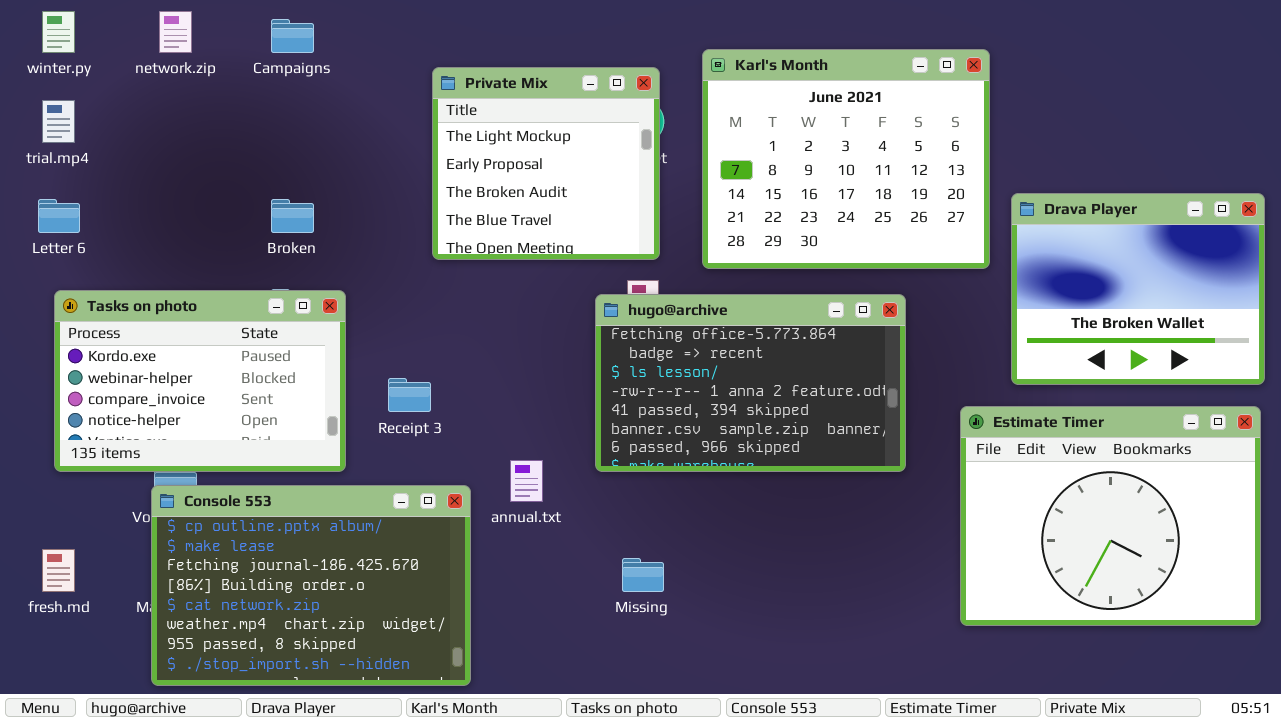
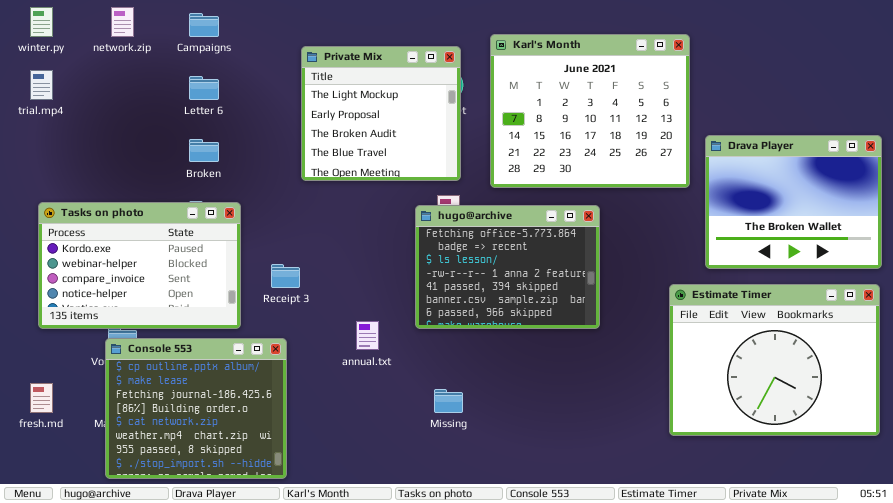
Letter 6: [38,199,80,233] -> [189,76,219,100], moved
hugo@archive: [595,294,906,472] -> [415,205,600,329], resized
Console 553: [151,485,471,686] -> [105,338,287,479], resized

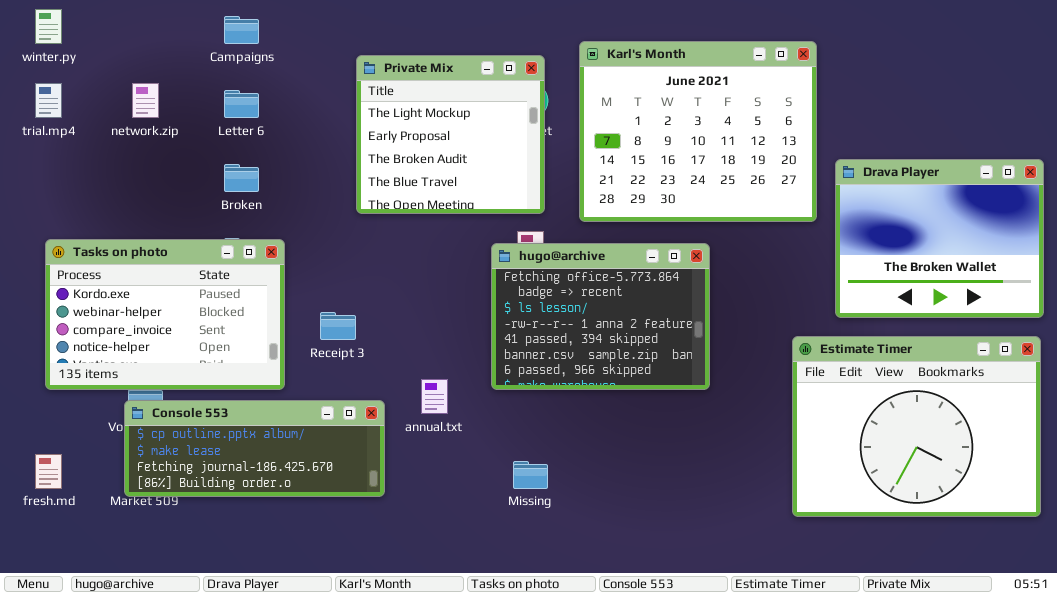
network.zip: [111,7,134,37] -> [132,83,159,118], moved
Console 553: [105,338,287,479] -> [124,400,385,497], resized

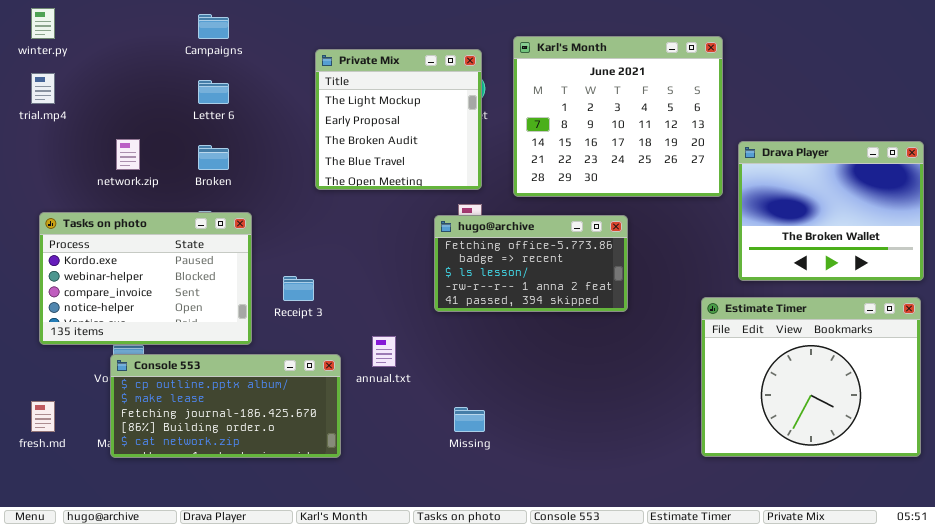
network.zip: [132,83,159,118] -> [116,139,140,170], moved
hugo@archive: [491,243,710,390] -> [434,215,628,312], resized
Console 553: [124,400,385,497] -> [110,354,341,458], resized

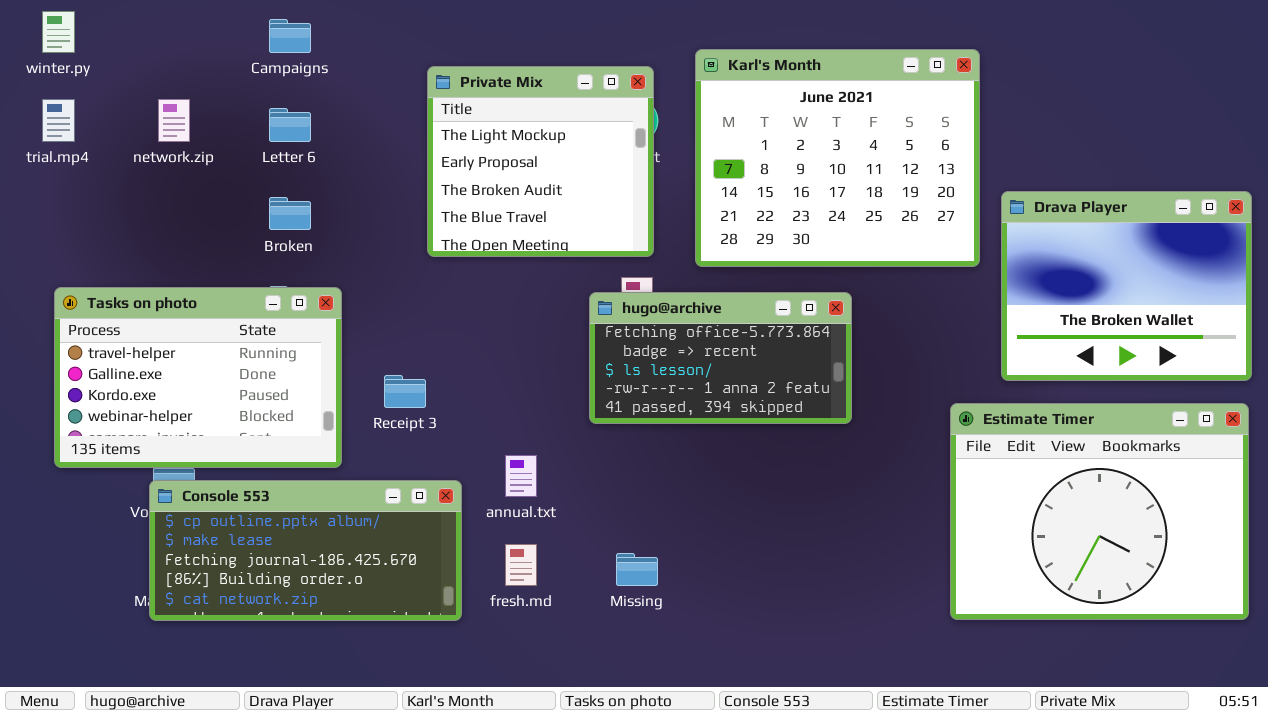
network.zip: [116,139,140,170] -> [158,99,190,142], moved
Tasks on photo: [39,212,252,345] -> [54,287,342,468], scrolled up 2 rows
fresh.md: [31,401,55,432] -> [505,544,537,586], moved

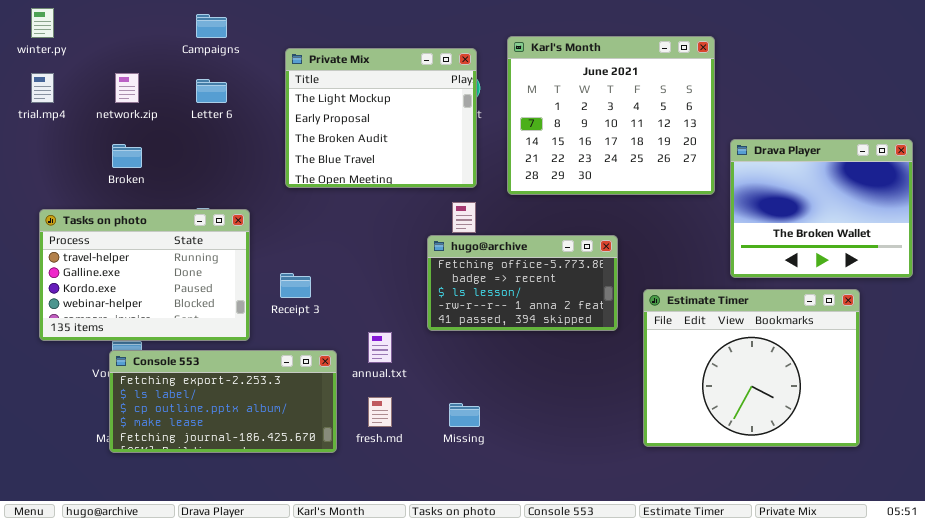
Private Mix: [427,66,654,257] -> [285,48,477,188], resized
Broken: [269,197,311,230] -> [112,144,142,168], moved
hugo@archive: [589,292,852,424] -> [427,235,618,331], moved
Estimate Timer: [950,403,1249,620] -> [643,289,860,447], moved
Console 553: [149,480,462,621] -> [109,350,337,453], scrolled up 2 rows

